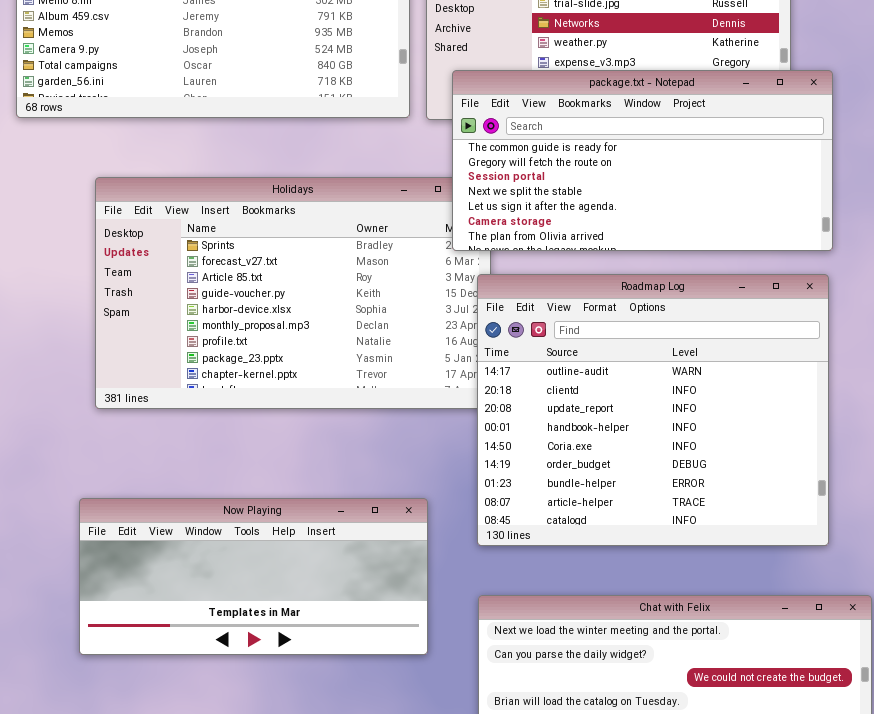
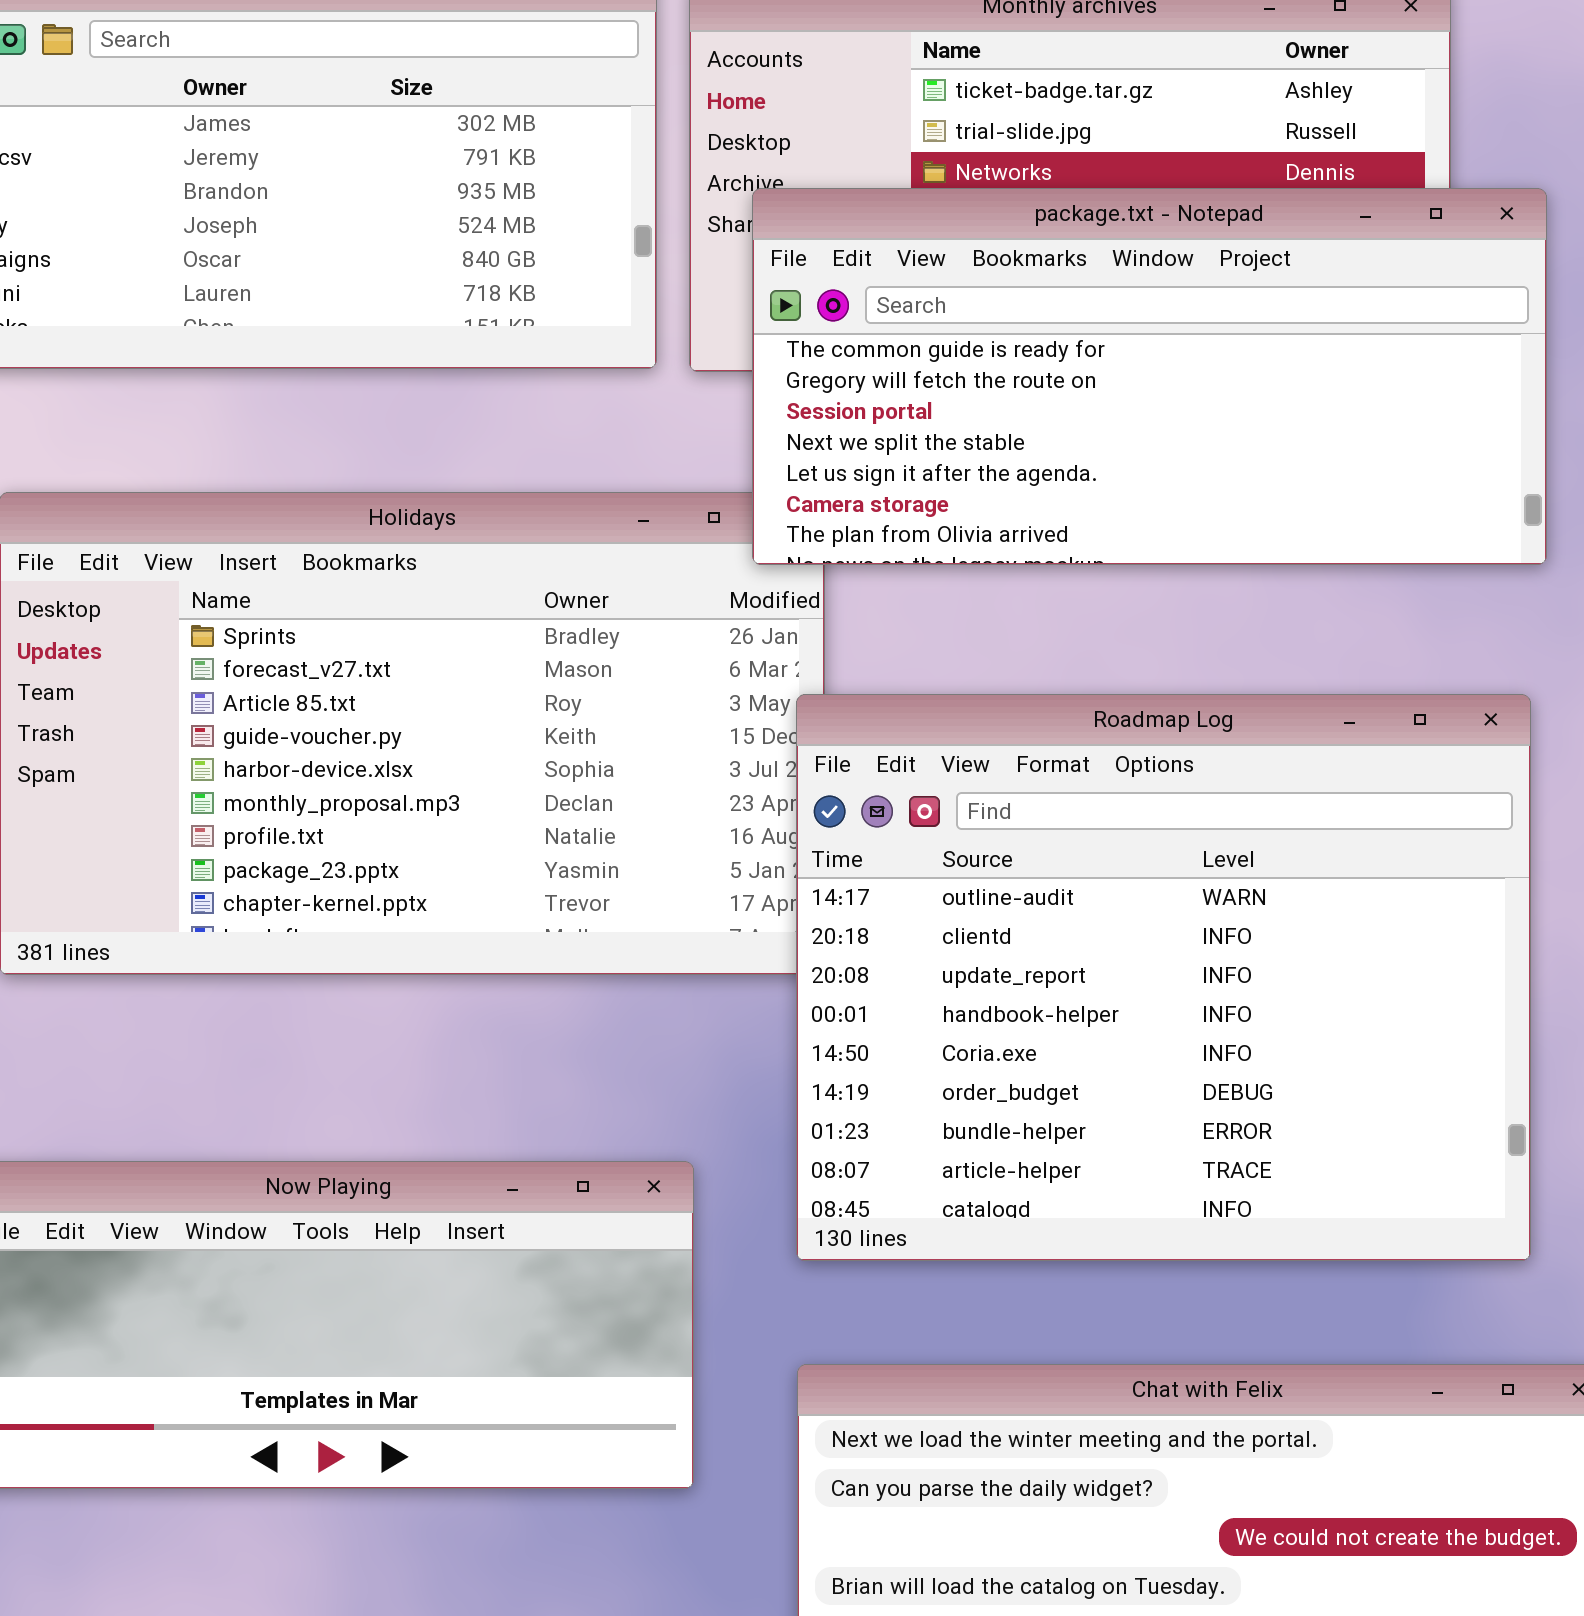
package.txt - Notepad: [452,70,833,251] -> [752,188,1547,565], moved

